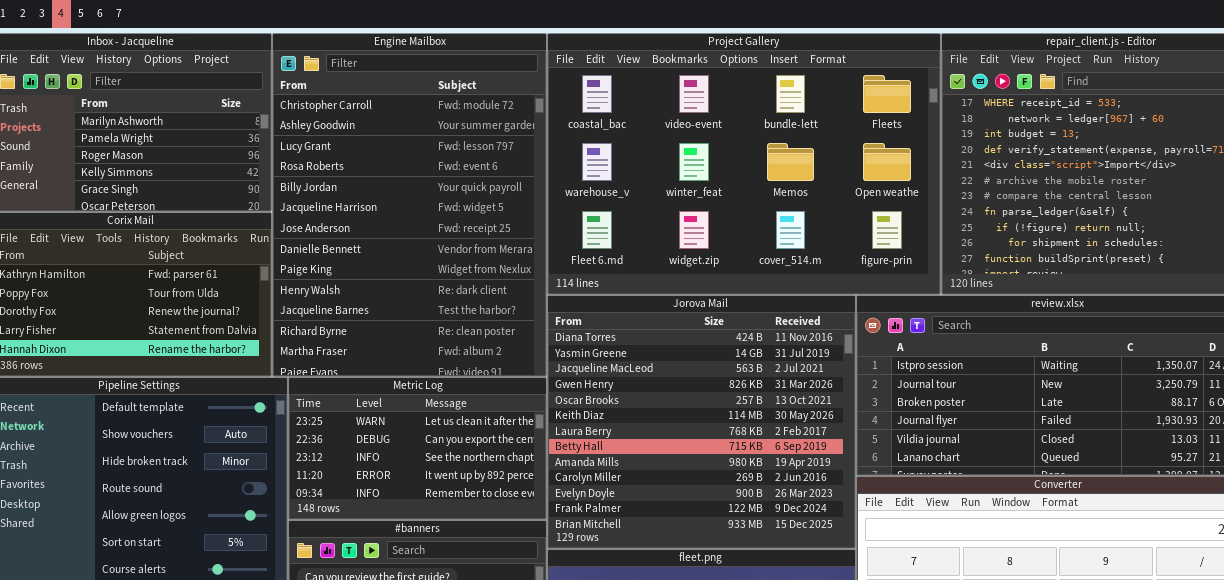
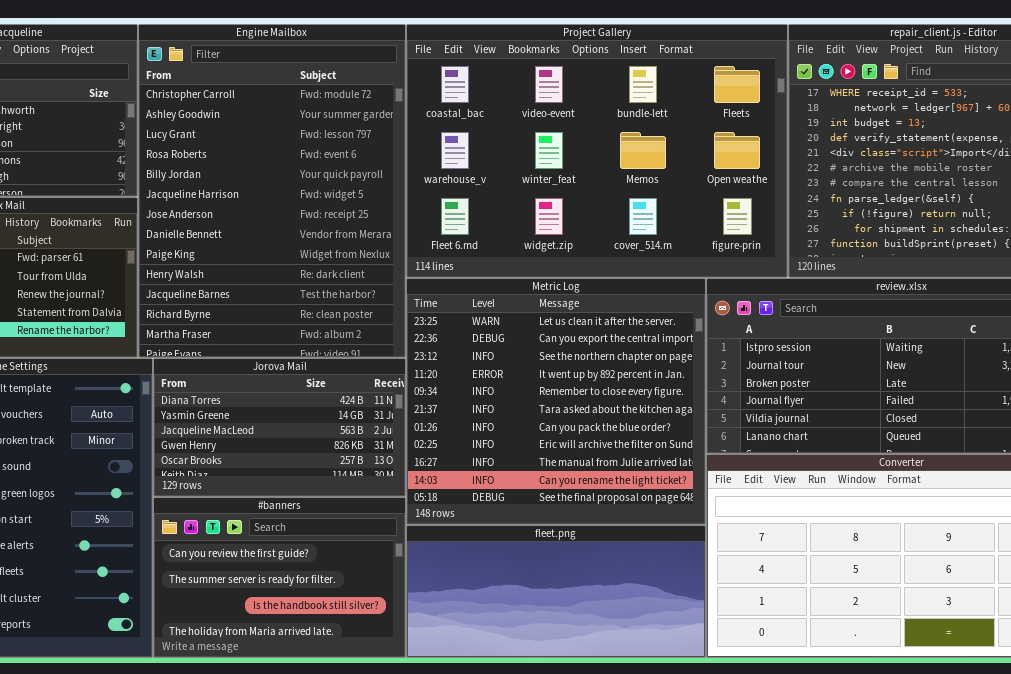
Jorova Mail: [547,295,856,549] -> [153,358,406,497], moved, resized
Metric Log: [288,377,547,520] -> [406,278,706,525], moved, resized

